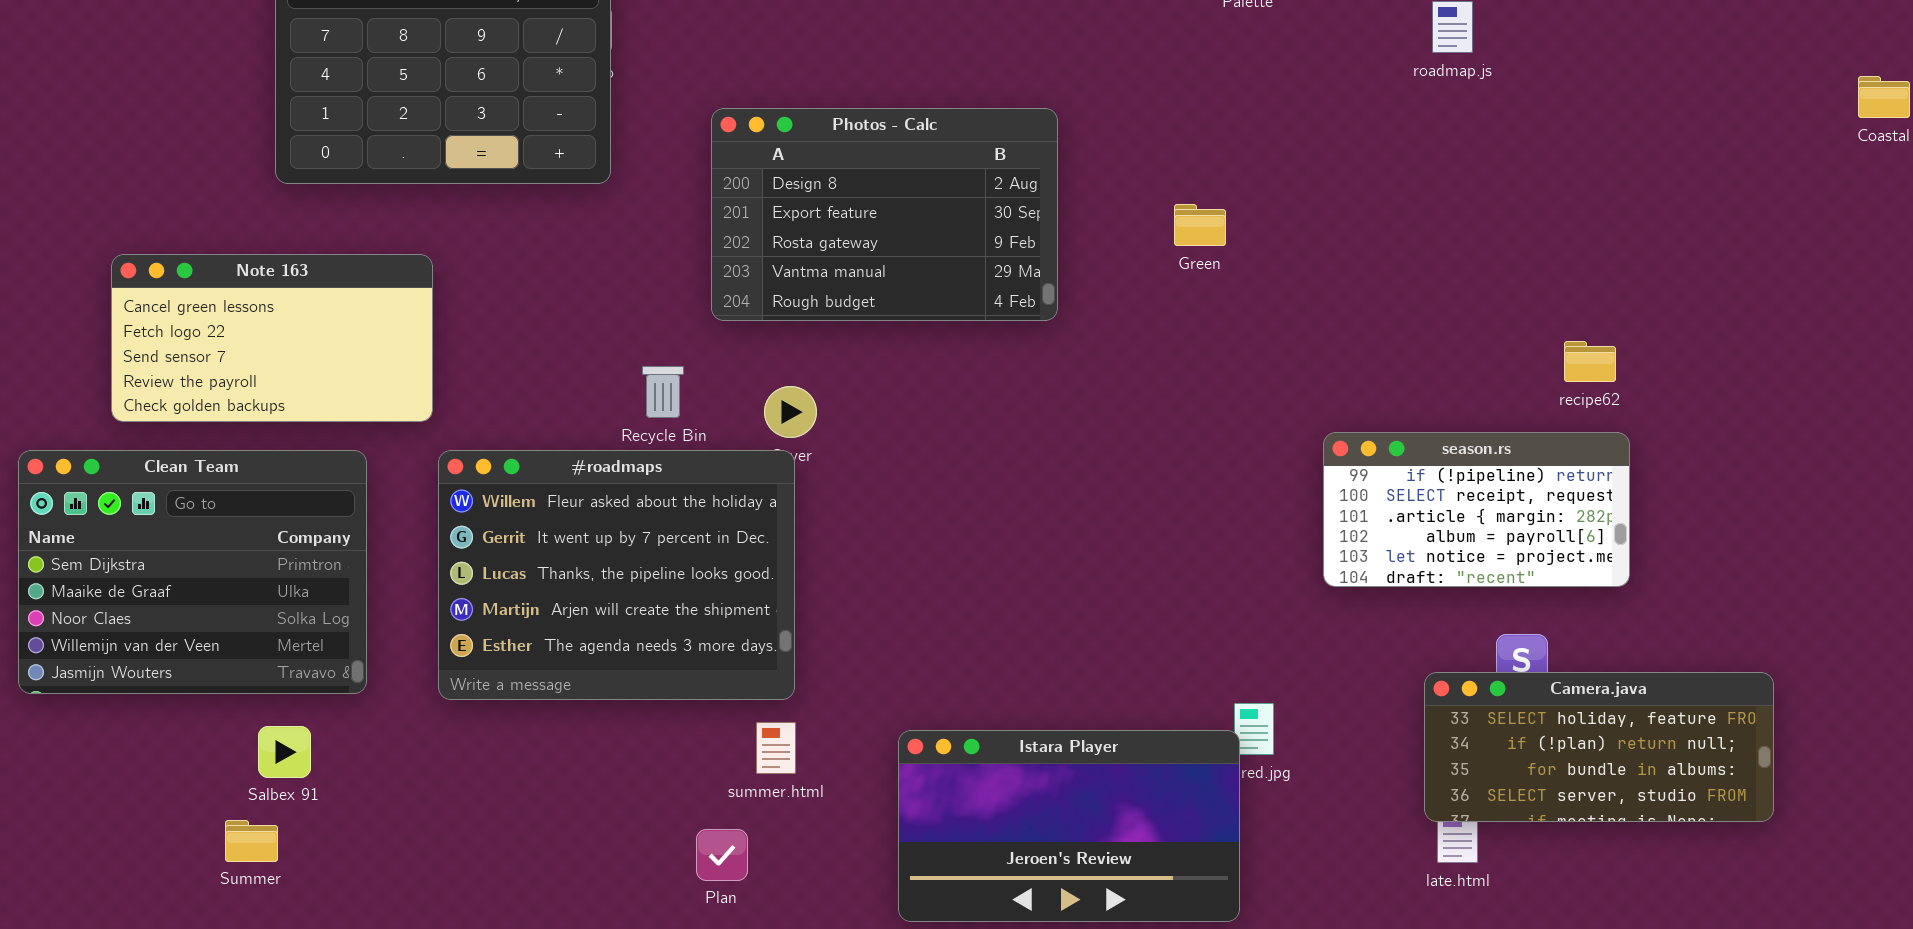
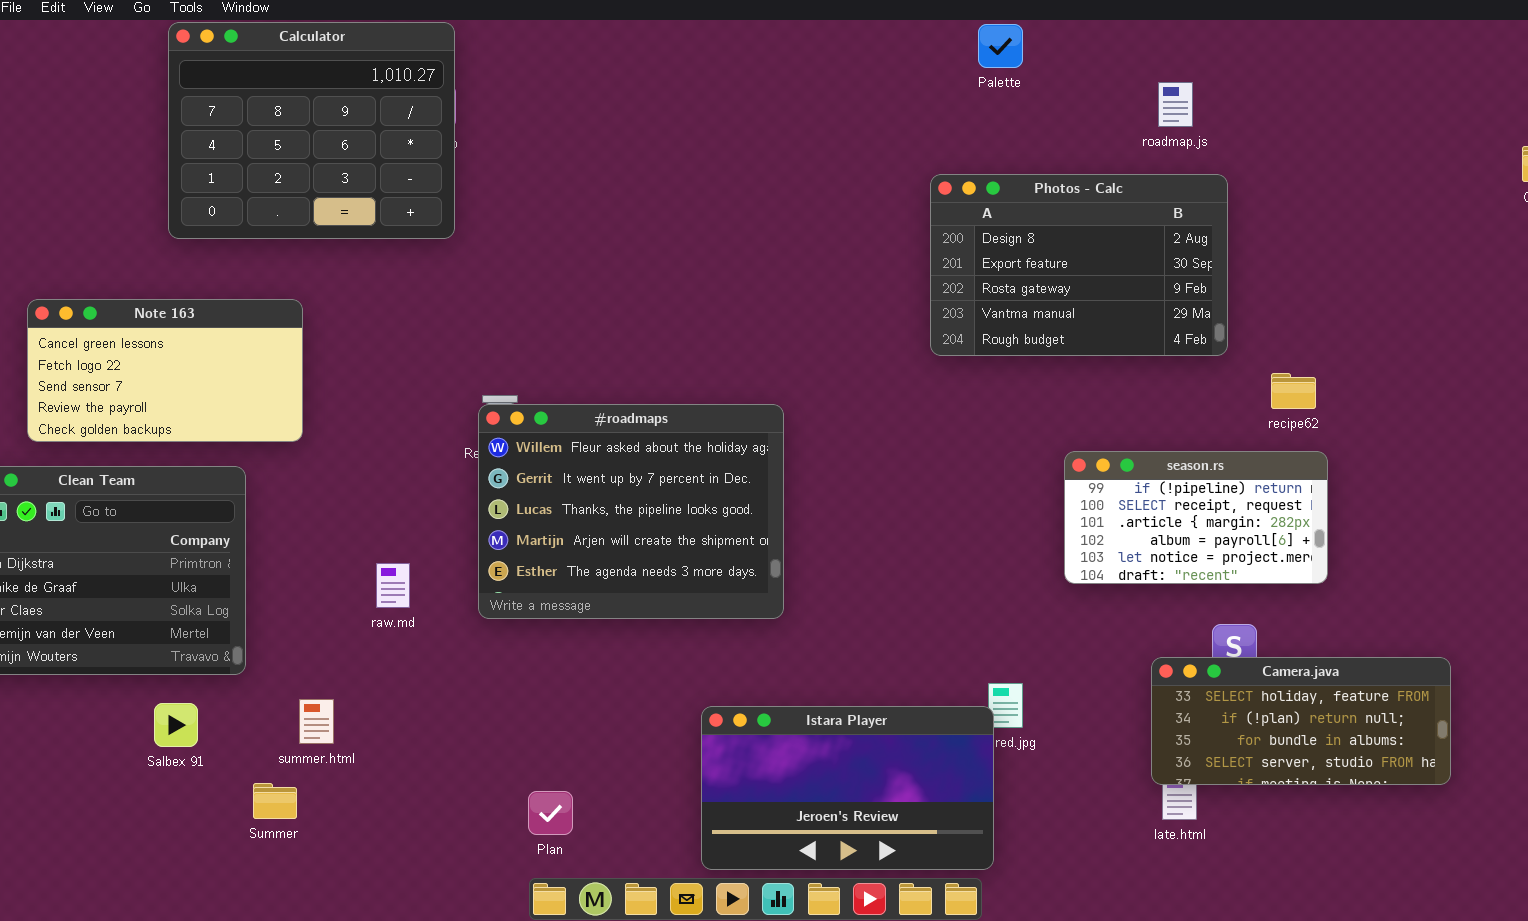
Photos - Calc: [711,108,1058,321] -> [930,174,1228,356], moved
#roadmaps: [438,450,795,700] -> [478,404,784,619], moved
summer.html: [756,722,796,774] -> [299,699,334,744], moved
Summer: [225,820,278,862] -> [253,783,297,819], moved

